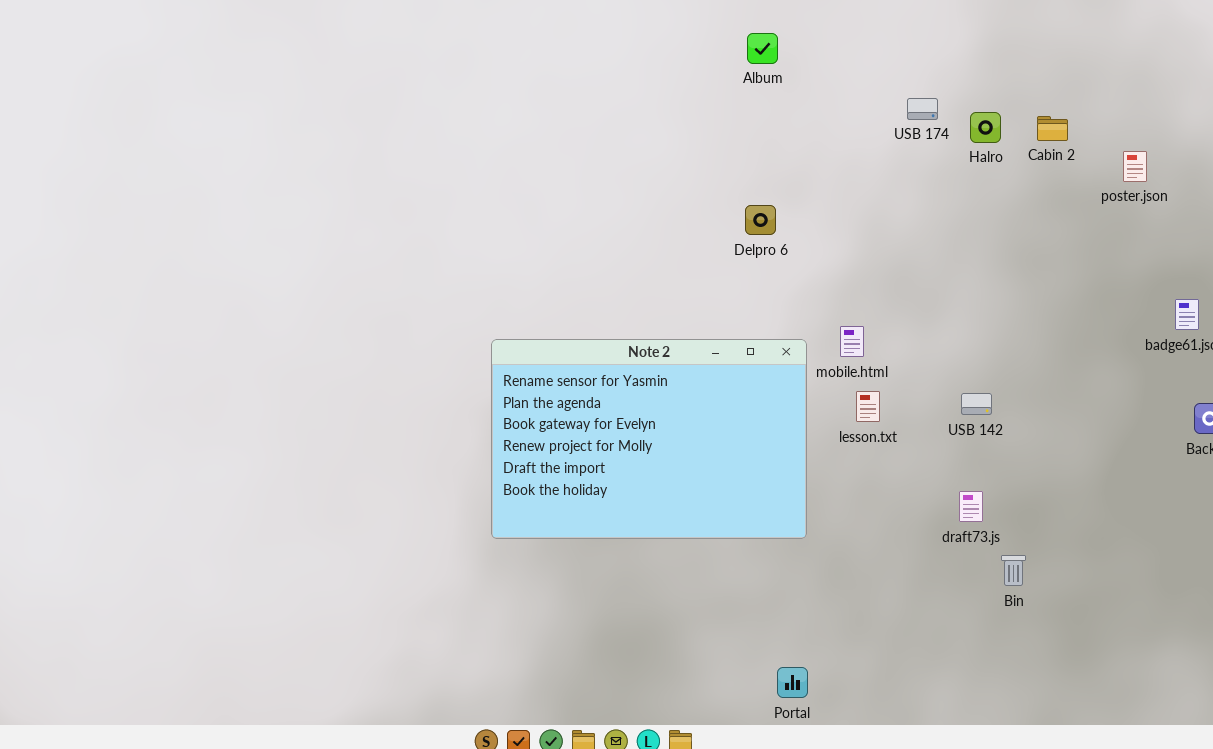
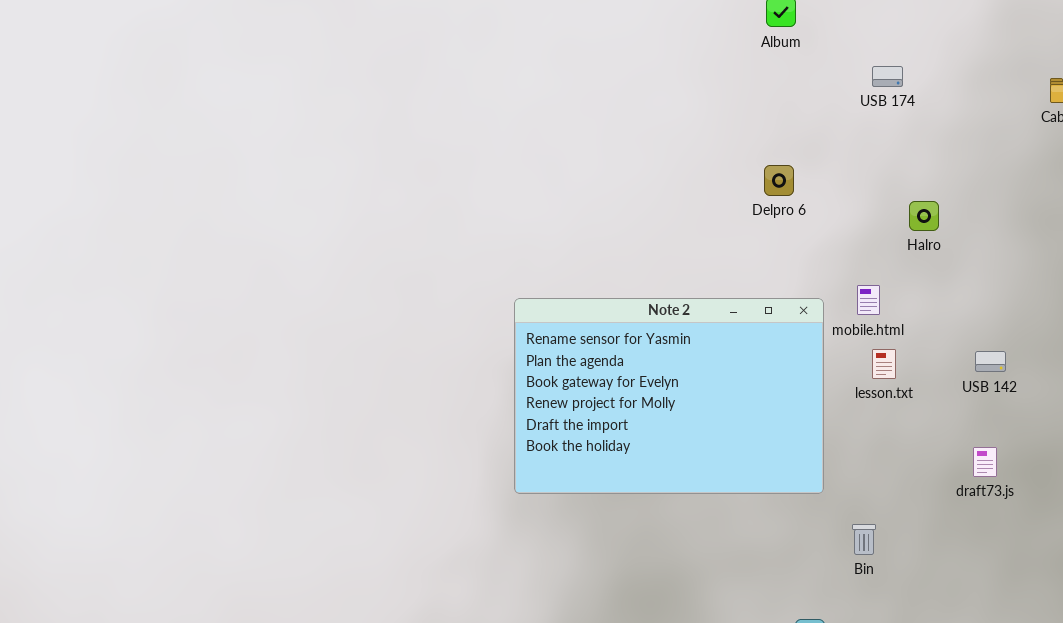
USB 174: [907,98,938,120] -> [872,66,903,87], moved
Halro: [970,112,1001,143] -> [909,201,939,231], moved
Bin: [1001,555,1026,586] -> [852,524,876,555], moved

